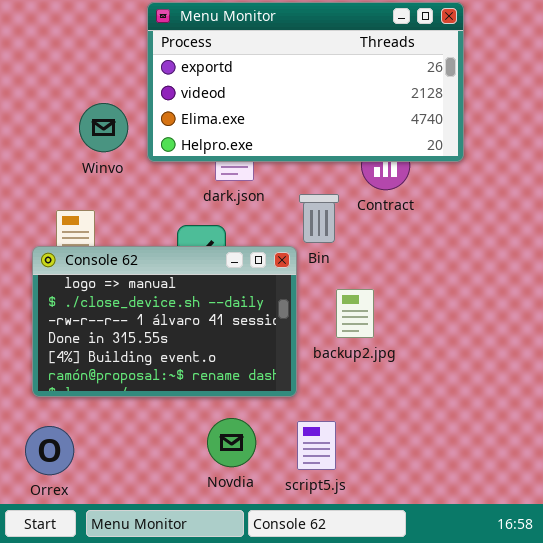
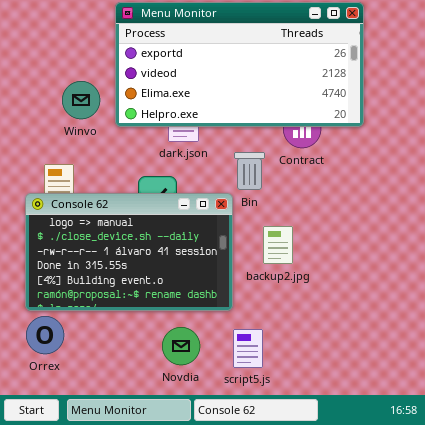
Orrex: [25,426,74,475] -> [26,316,64,354], moved

